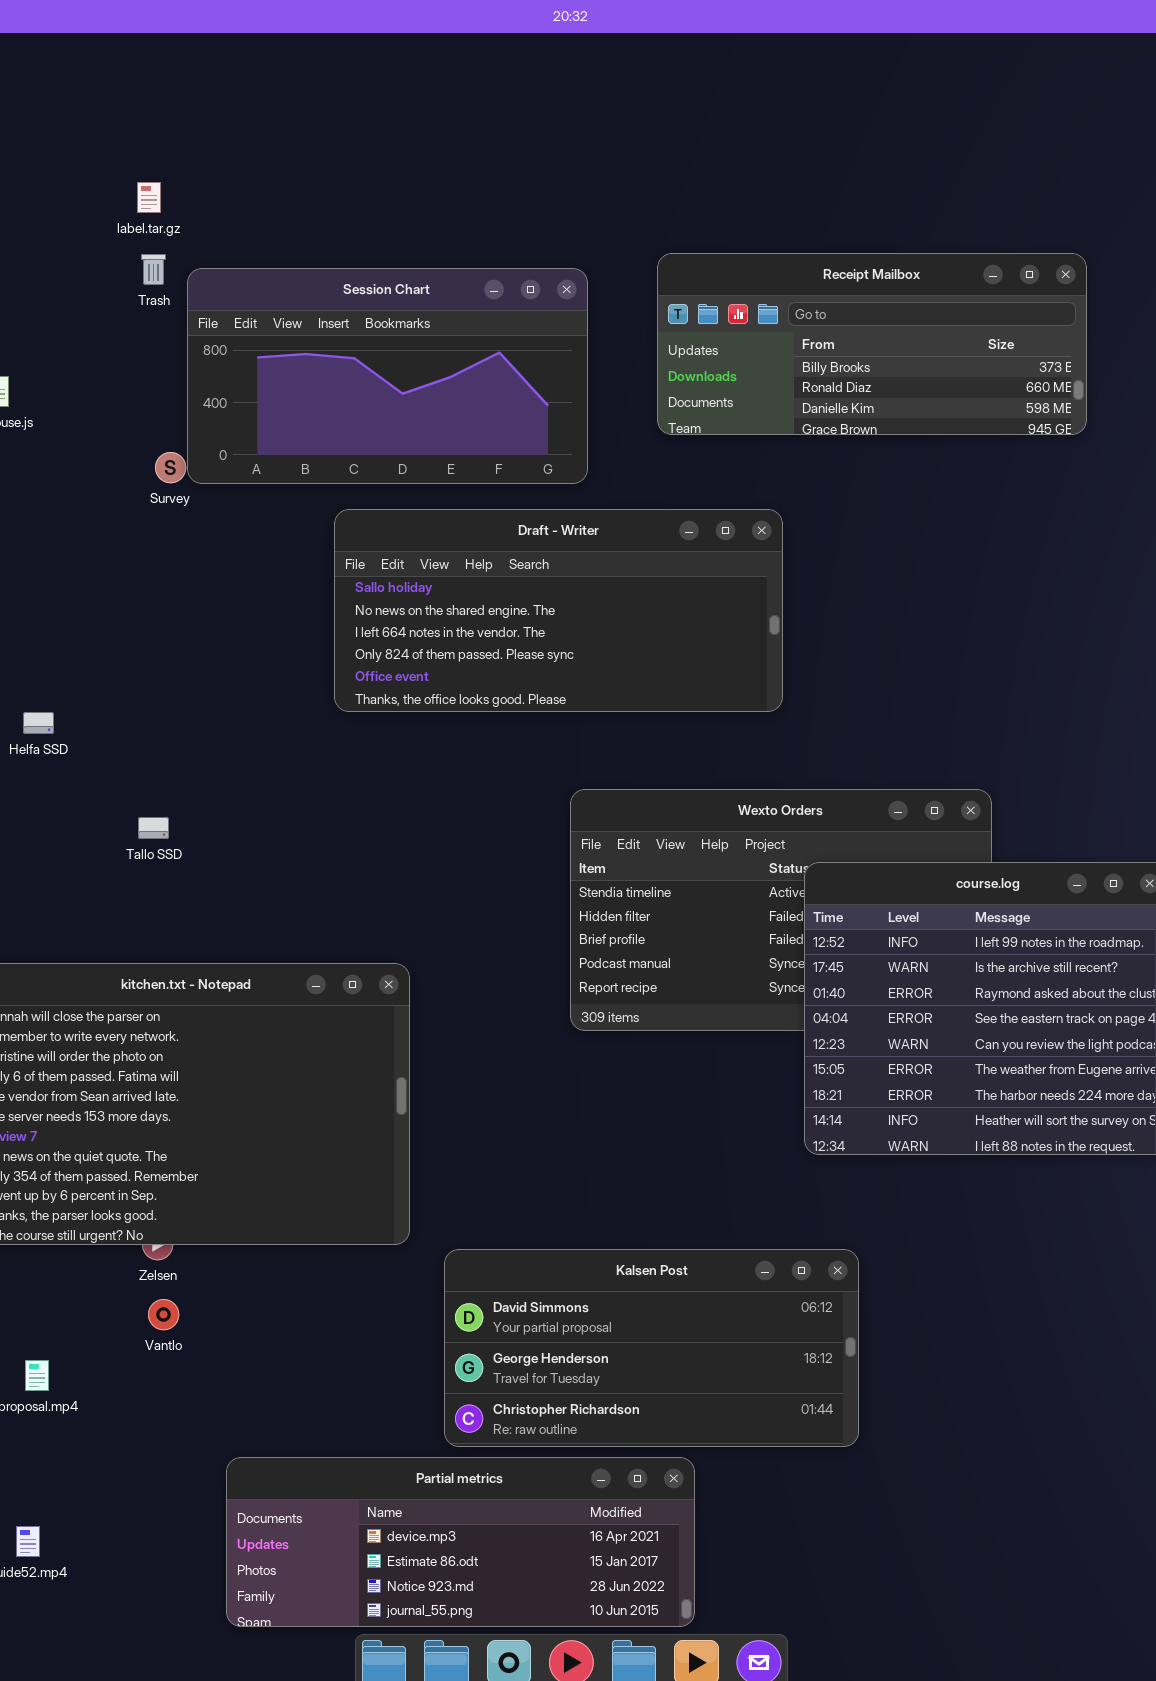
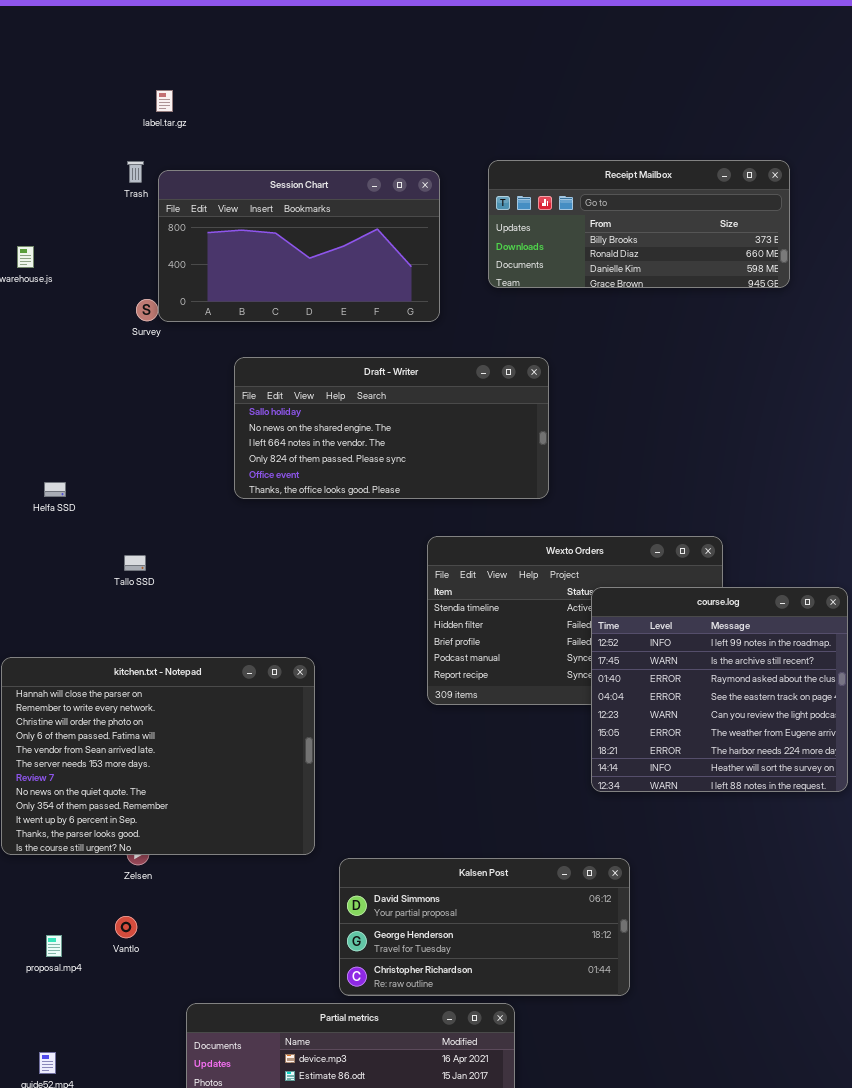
label.tar.gz: [137,182,161,213] -> [156,90,173,112], moved
Draft - Writer: [334,509,783,712] -> [234,357,549,499], moved
Vantlo: [148,1299,179,1330] -> [115,916,137,938], moved

